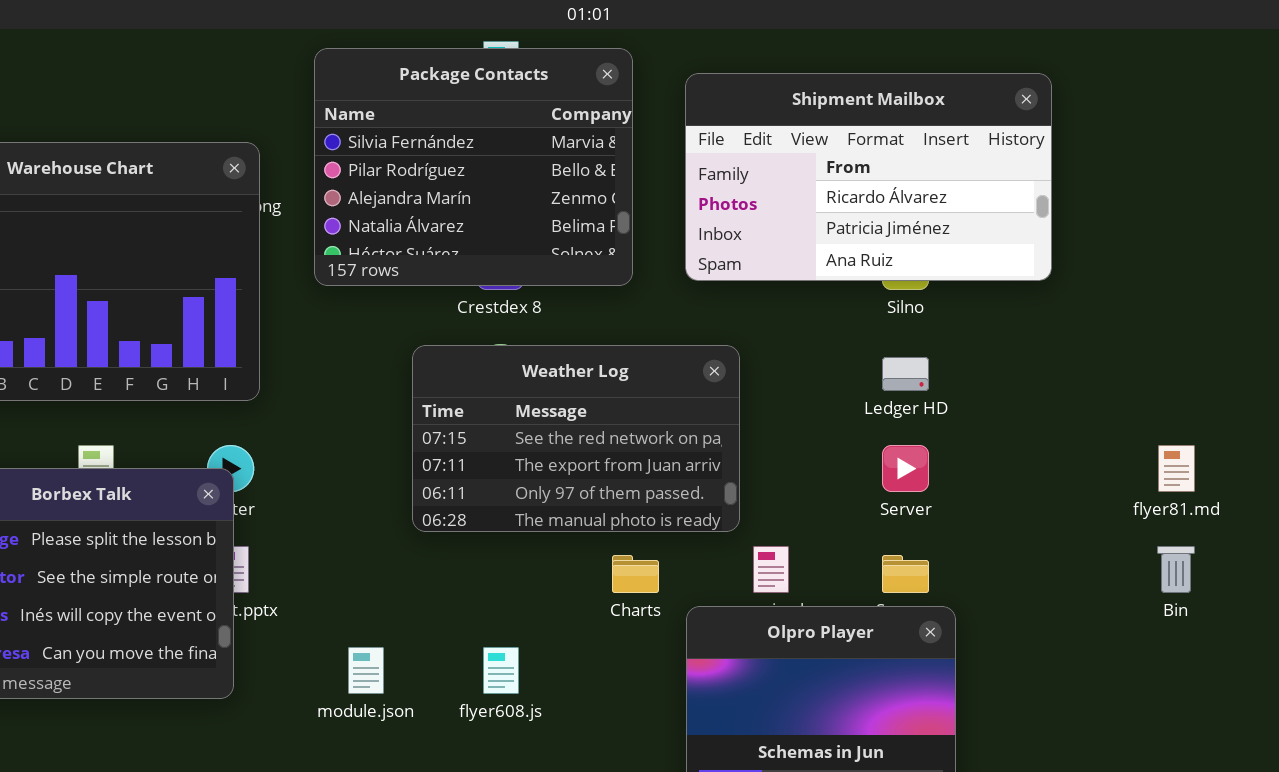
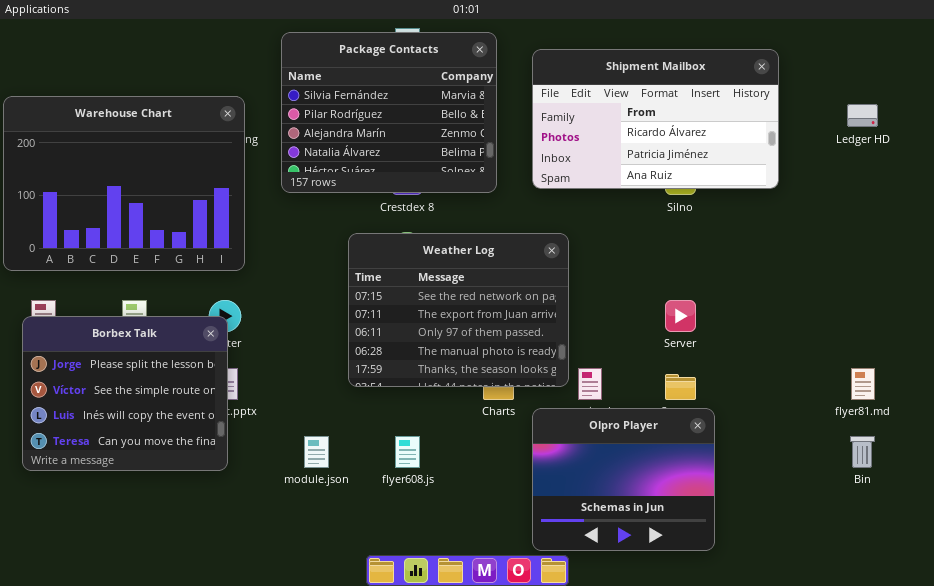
Weather Log: [412,345,740,532] -> [348,233,569,387], resized
Ledger HD: [882,357,929,391] -> [847,104,878,127], moved
flyer81.md: [1158,445,1195,492] -> [851,368,875,400], moved
Bin: [1157,546,1195,593] -> [850,436,875,468], moved

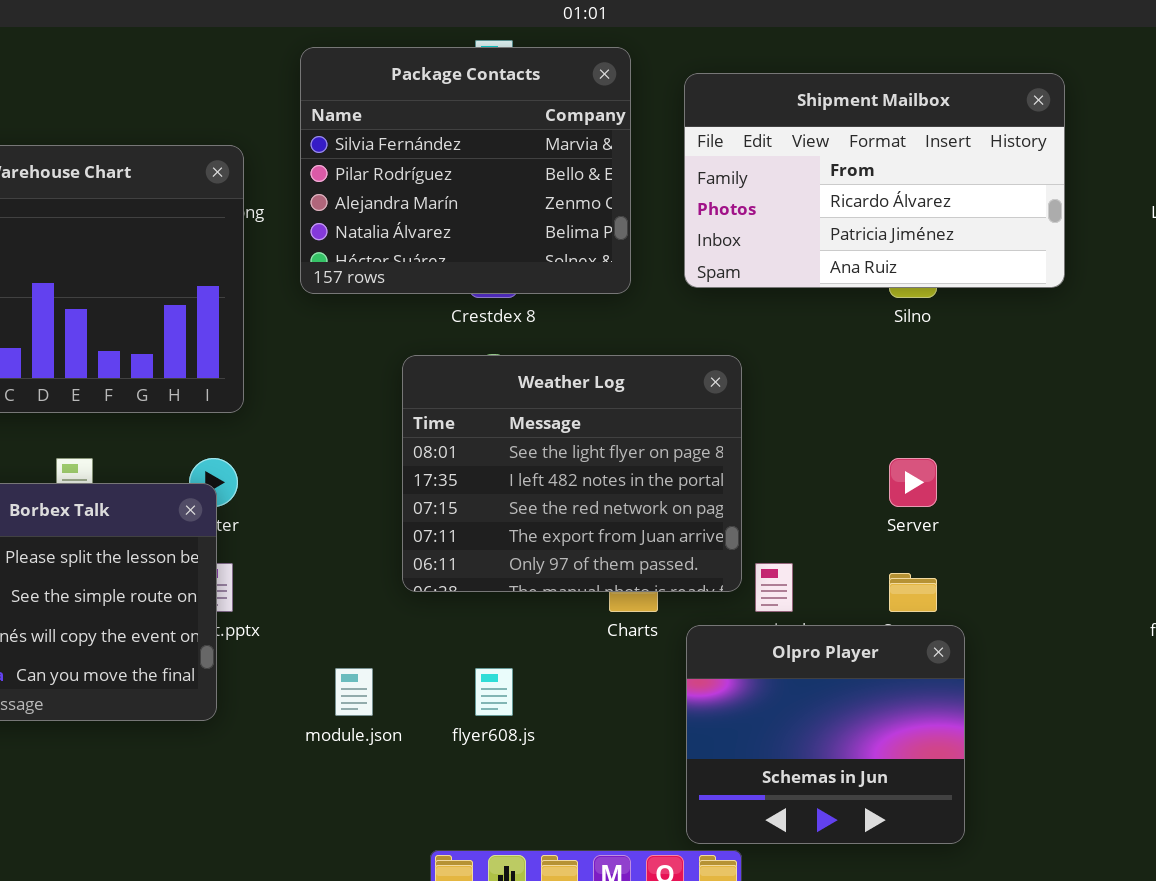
Weather Log: [348,233,569,387] -> [402,355,742,592], scrolled up 2 rows

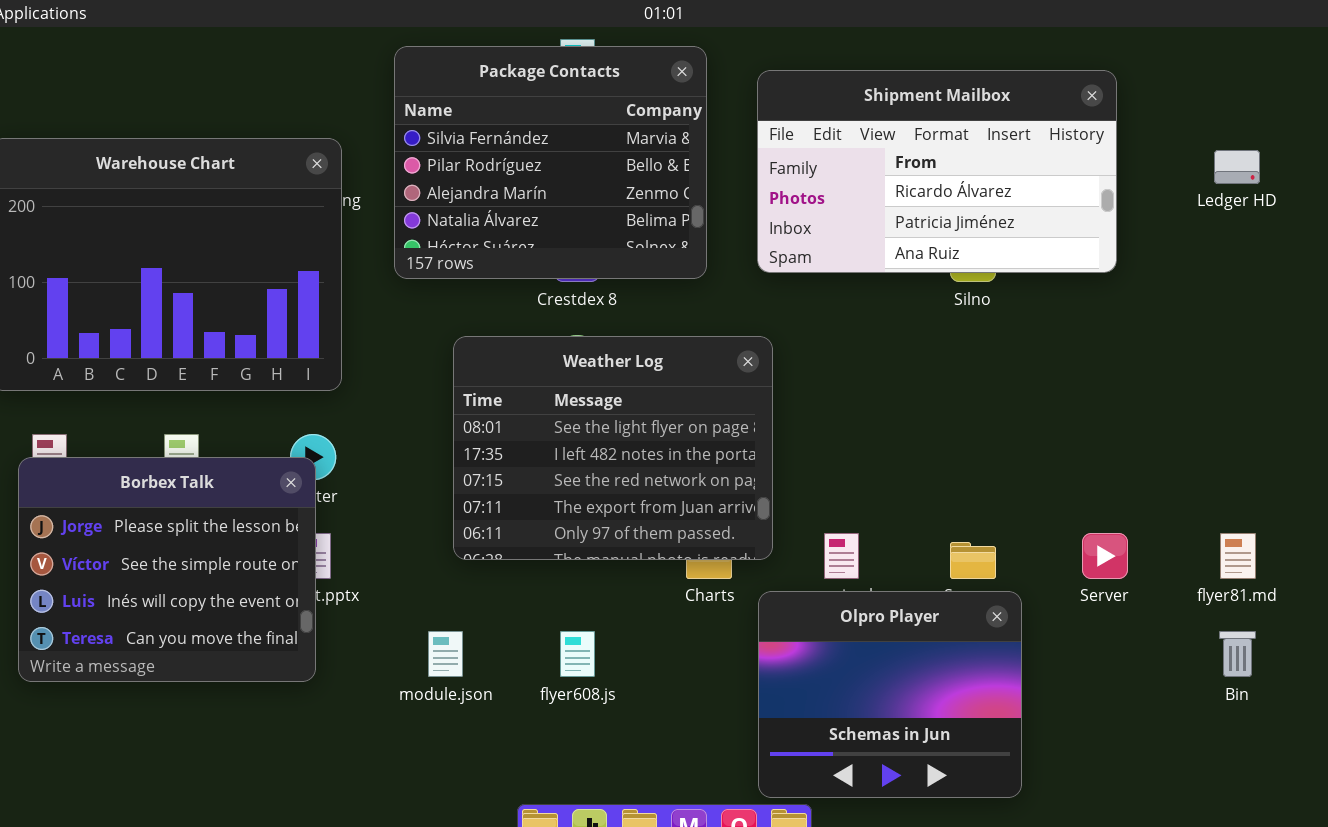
Weather Log: [402,355,742,592] -> [453,336,773,560], moved
Server: [889,458,937,507] -> [1082,533,1128,579], moved

